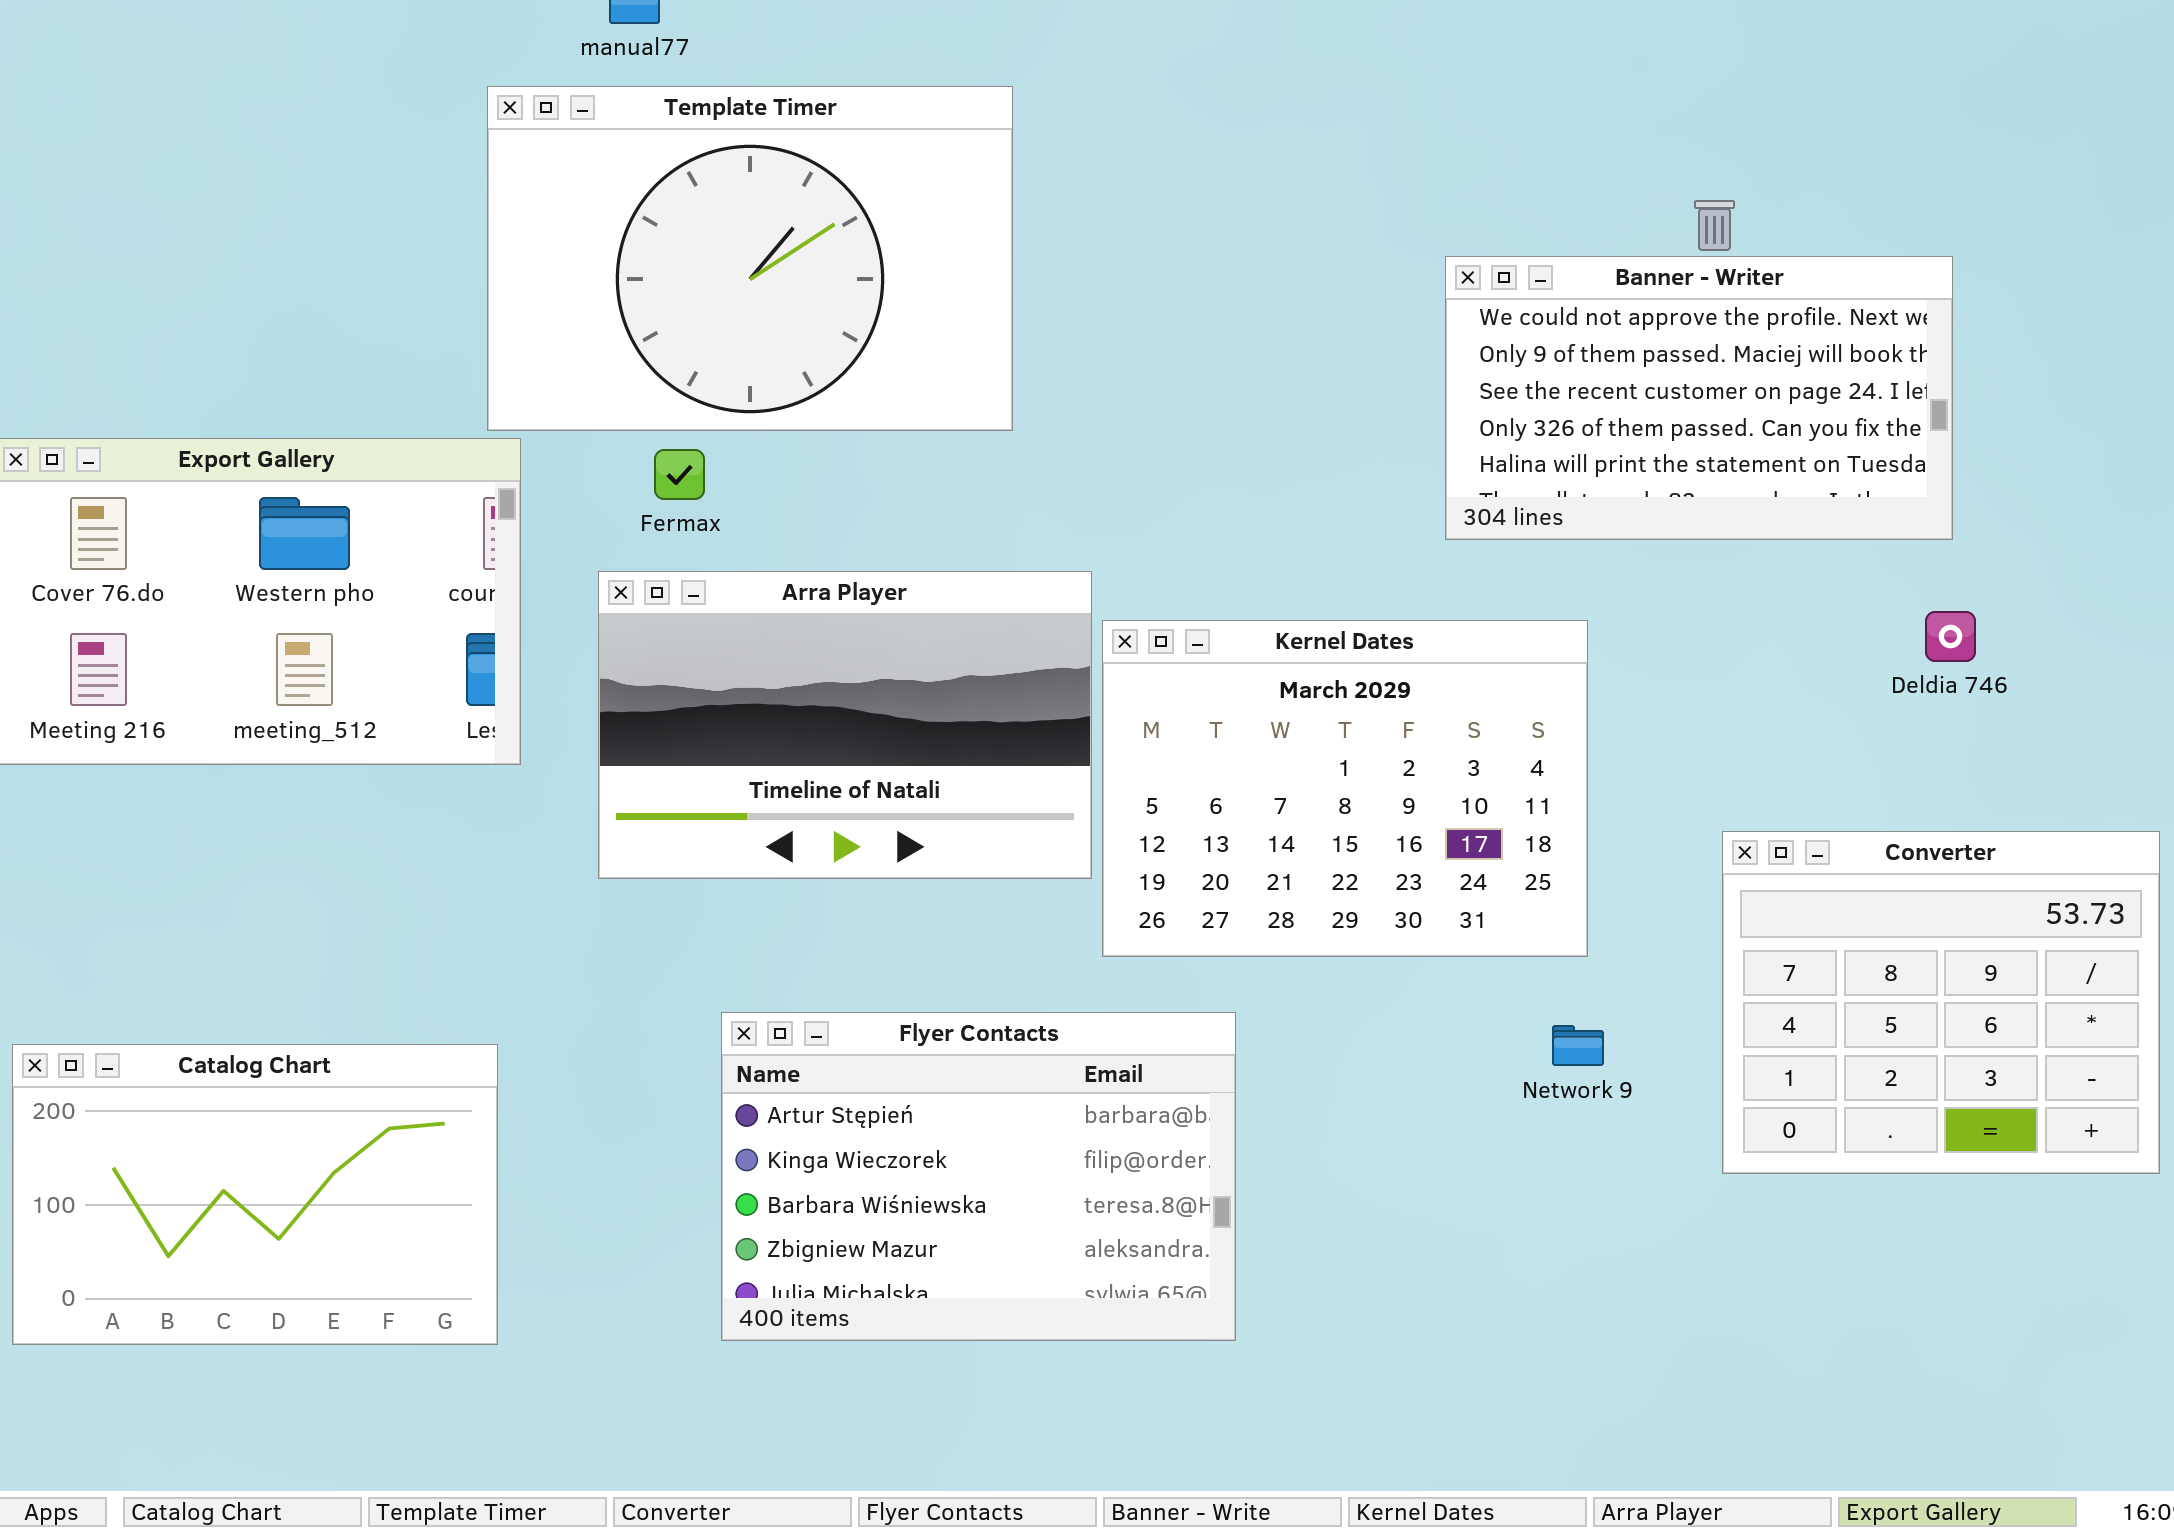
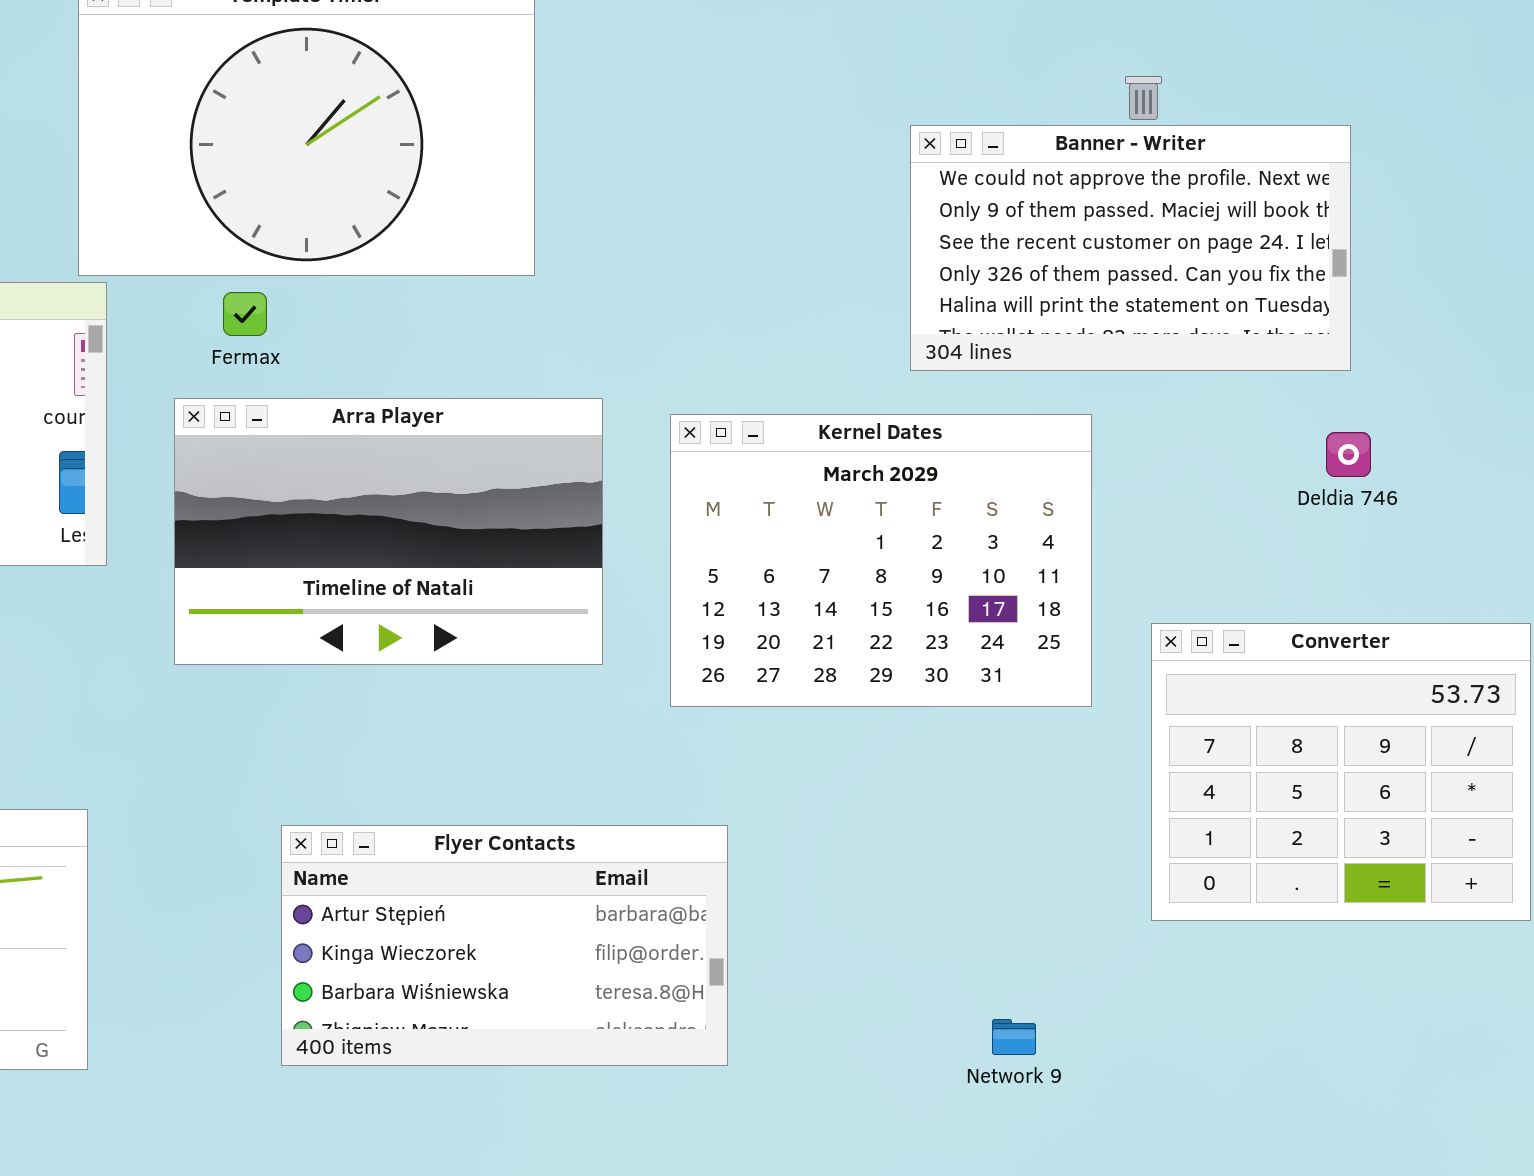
Kernel Dates: [1102,620,1588,957] -> [670,414,1092,707], moved
Flyer Contacts: [721,1012,1236,1341] -> [281,825,728,1066], resized
Network 9: [1552,1025,1604,1066] -> [992,1019,1036,1055], moved

